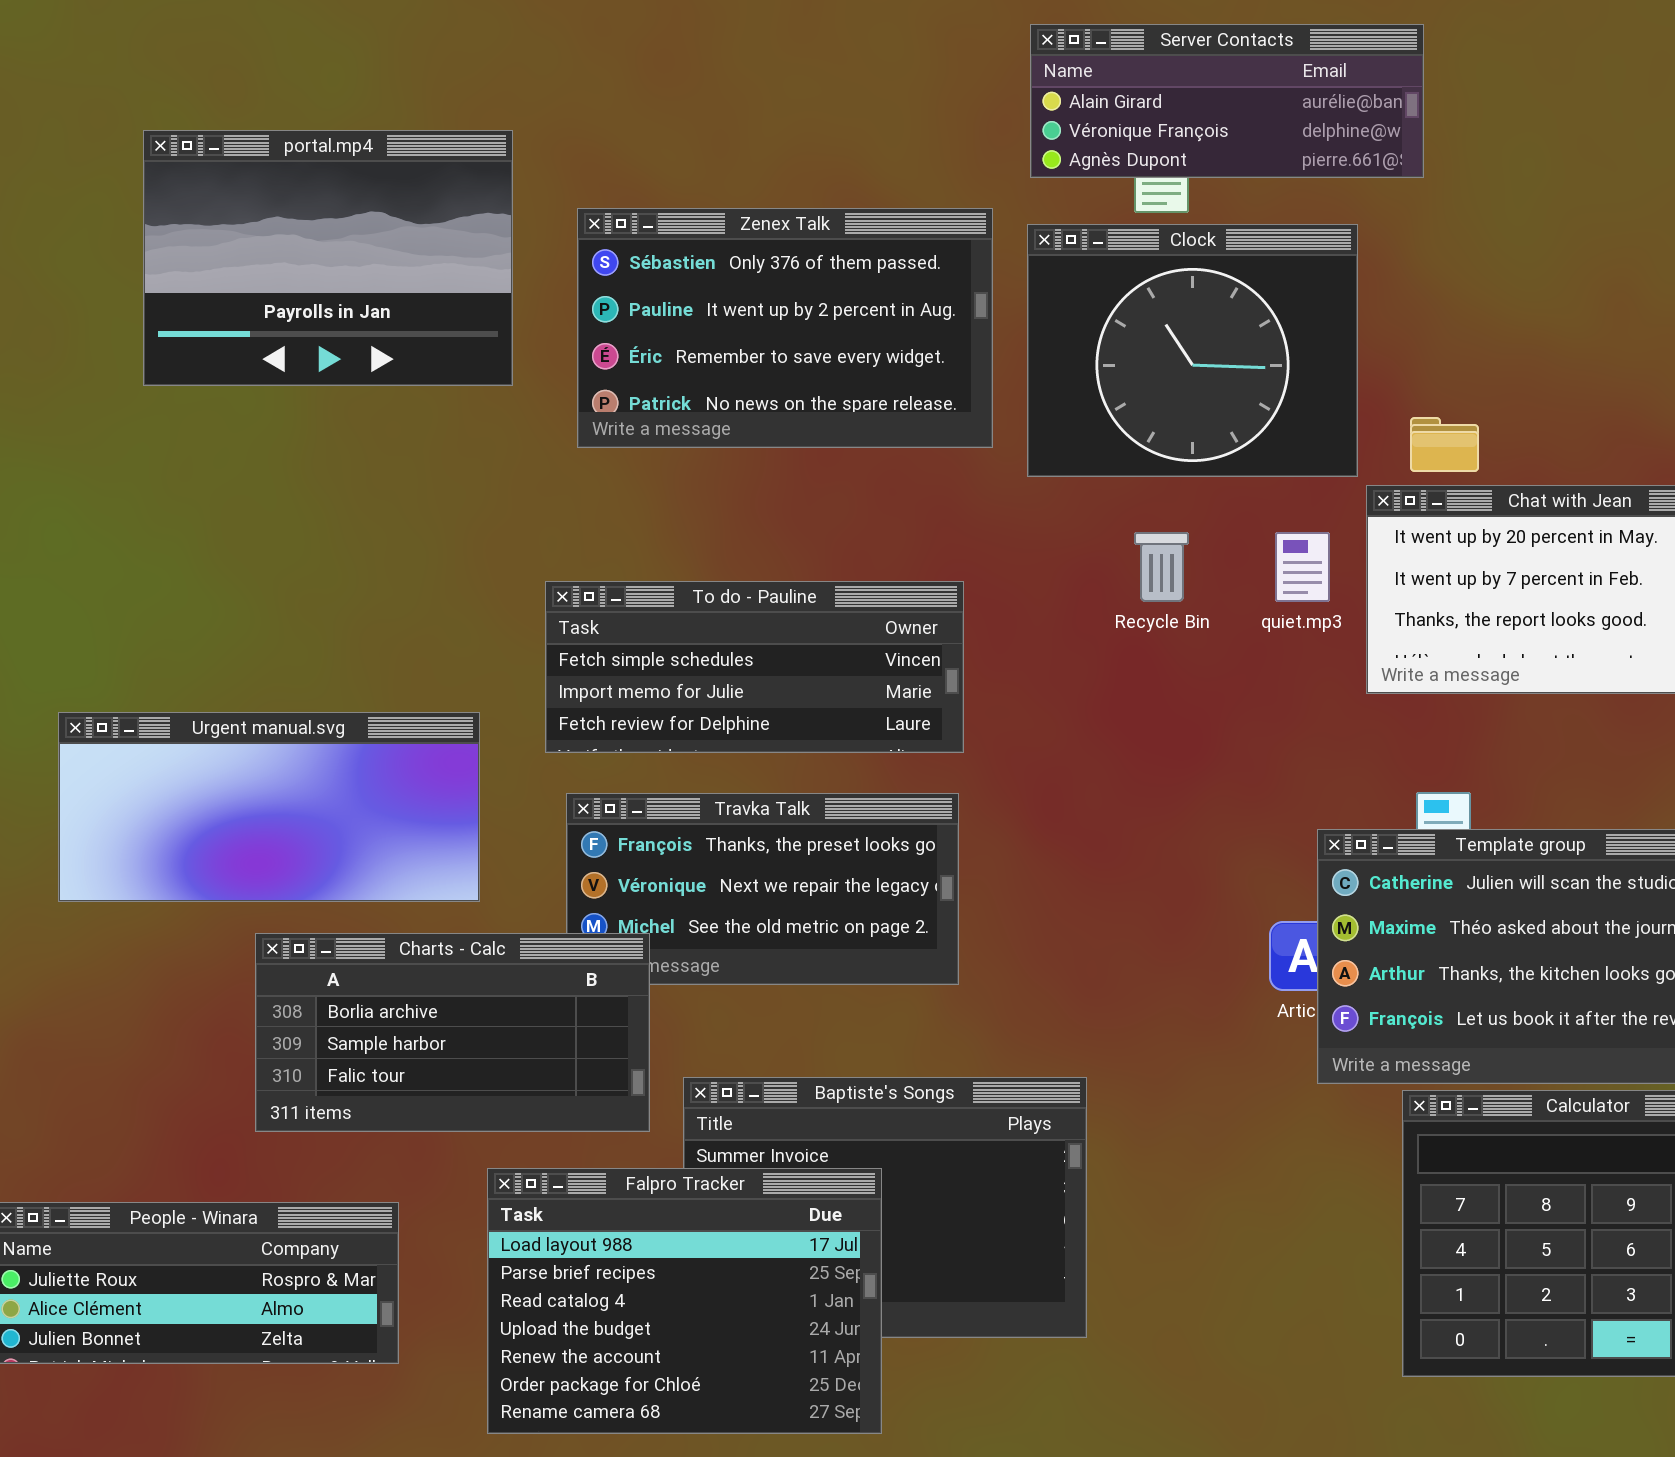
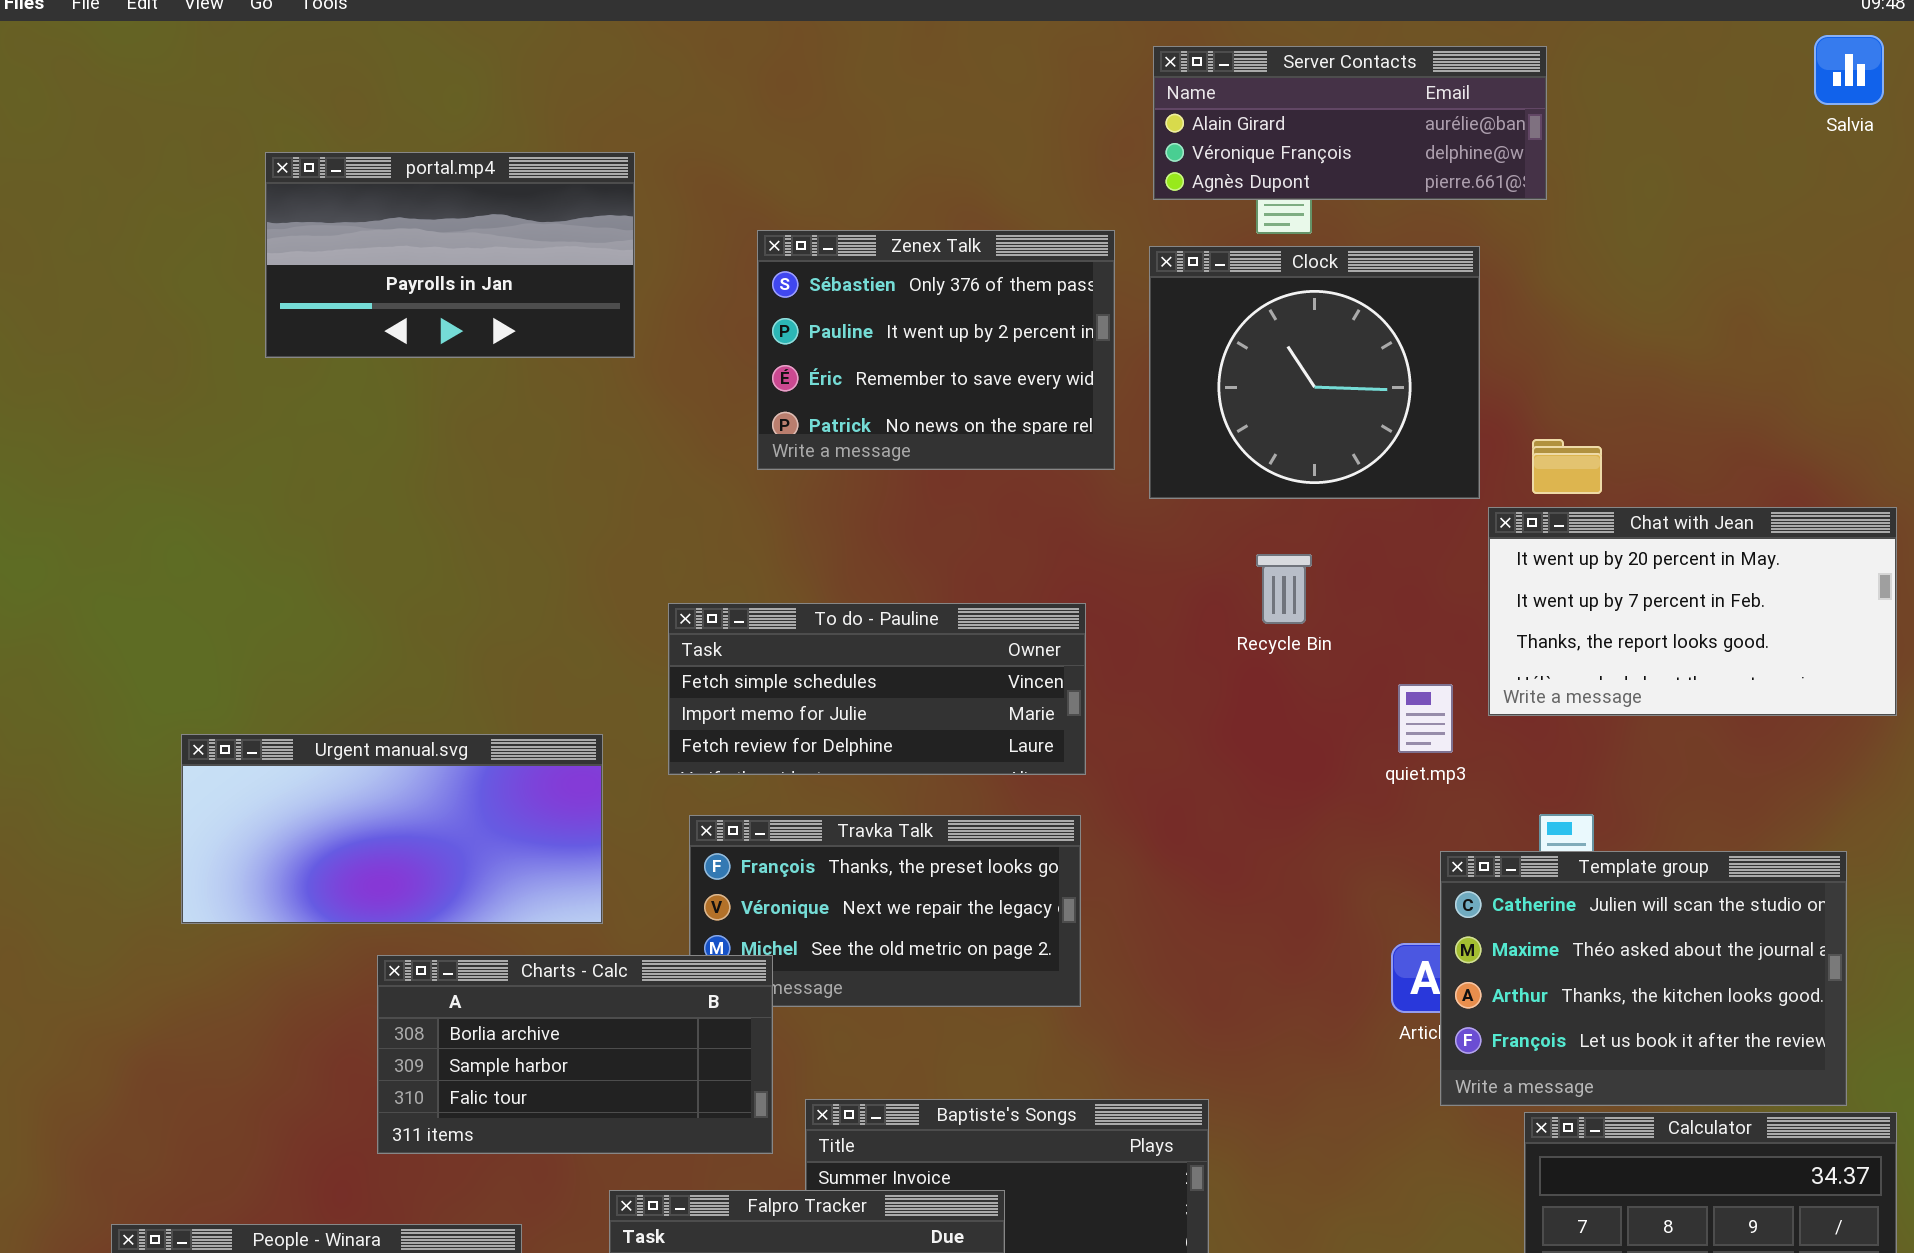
portal.mp4: [143,130,513,386] -> [265,152,635,358], resized
Zenex Talk: [577,208,993,448] -> [757,230,1115,470], resized
quiet.mp3: [1275,532,1330,602] -> [1398,684,1453,753], moved

